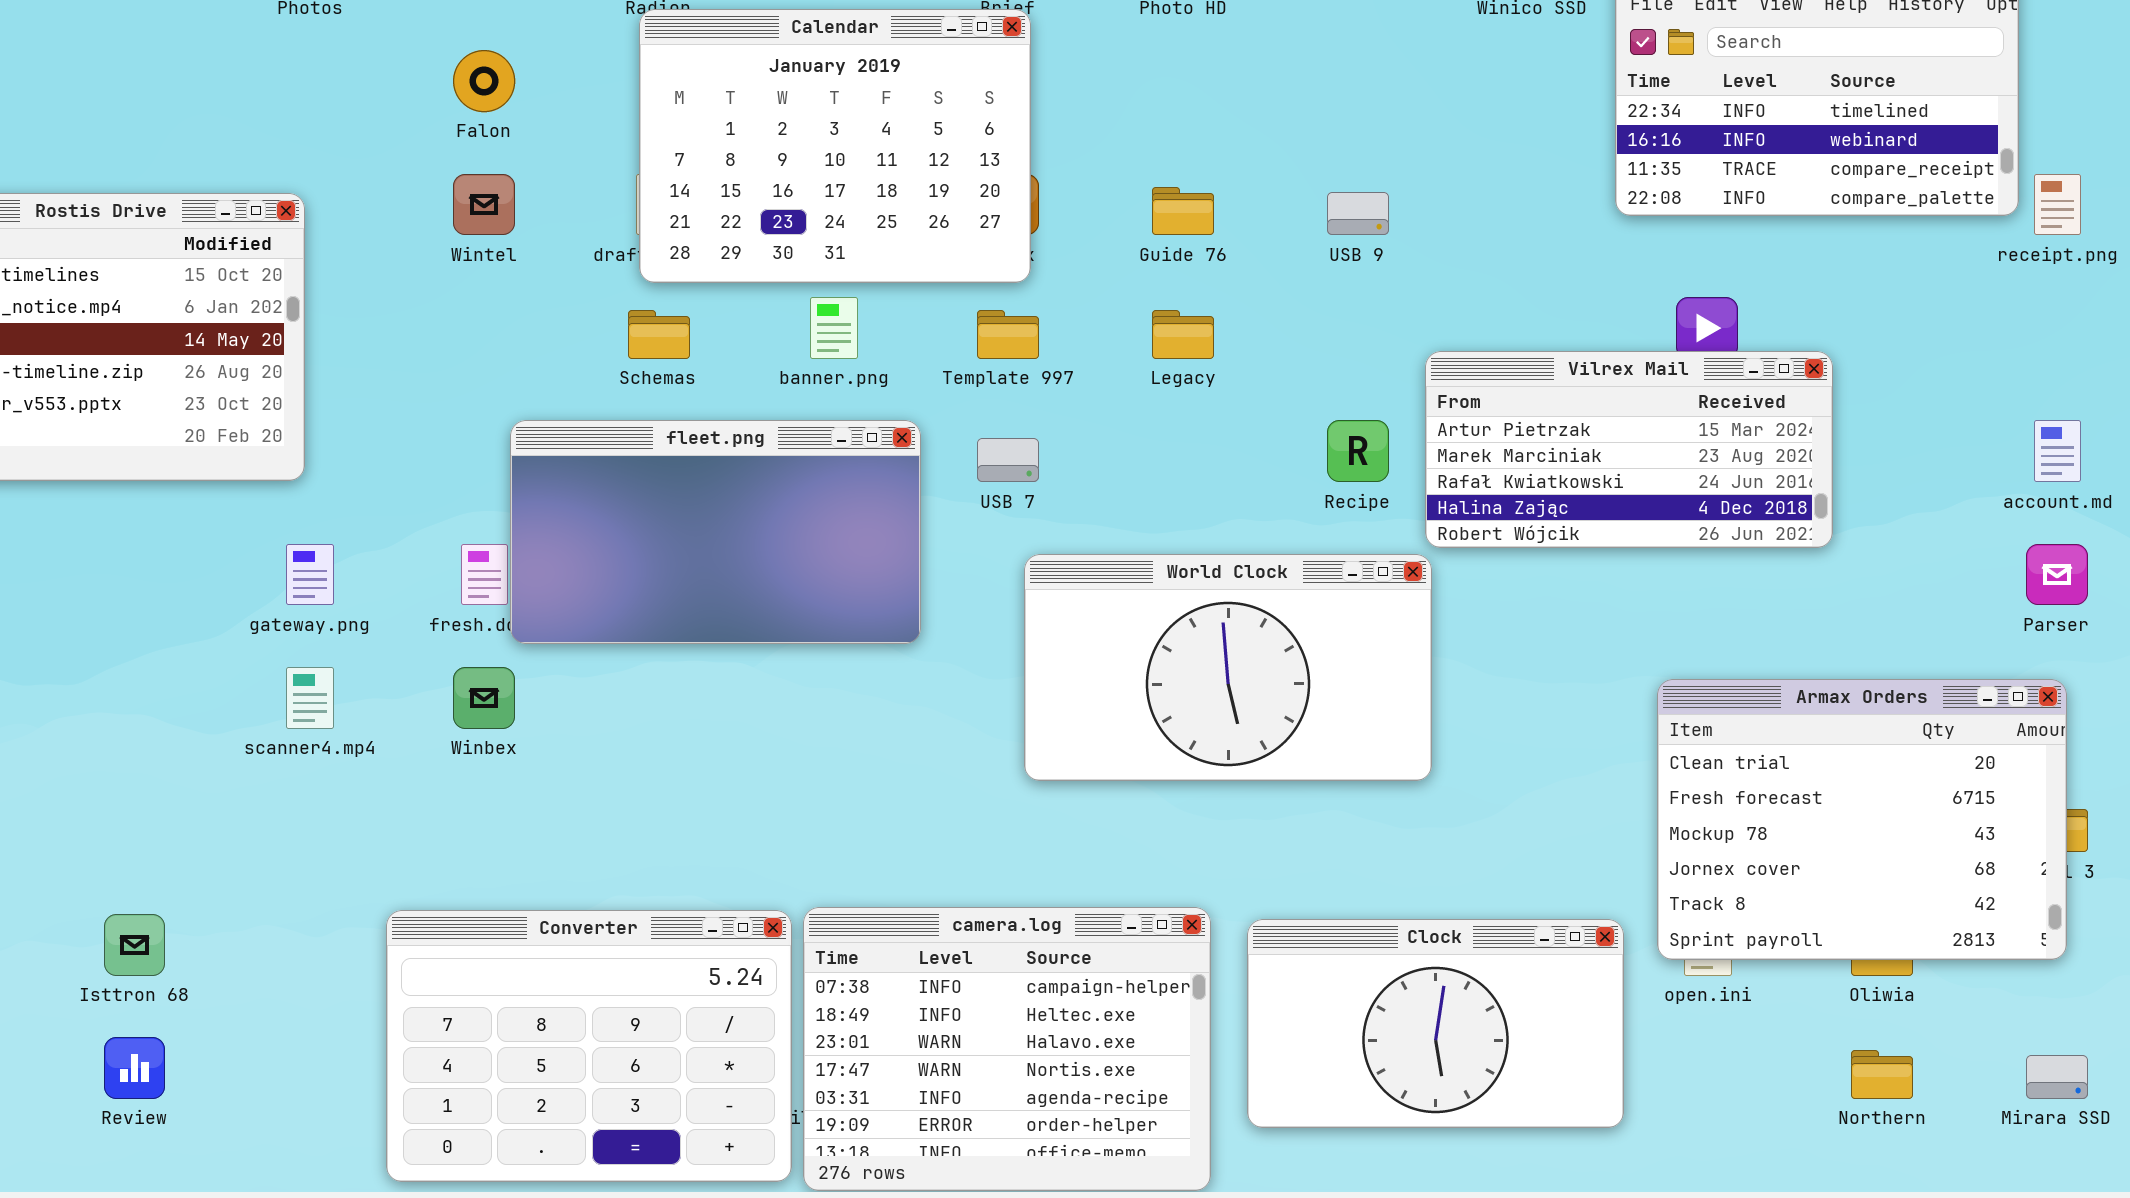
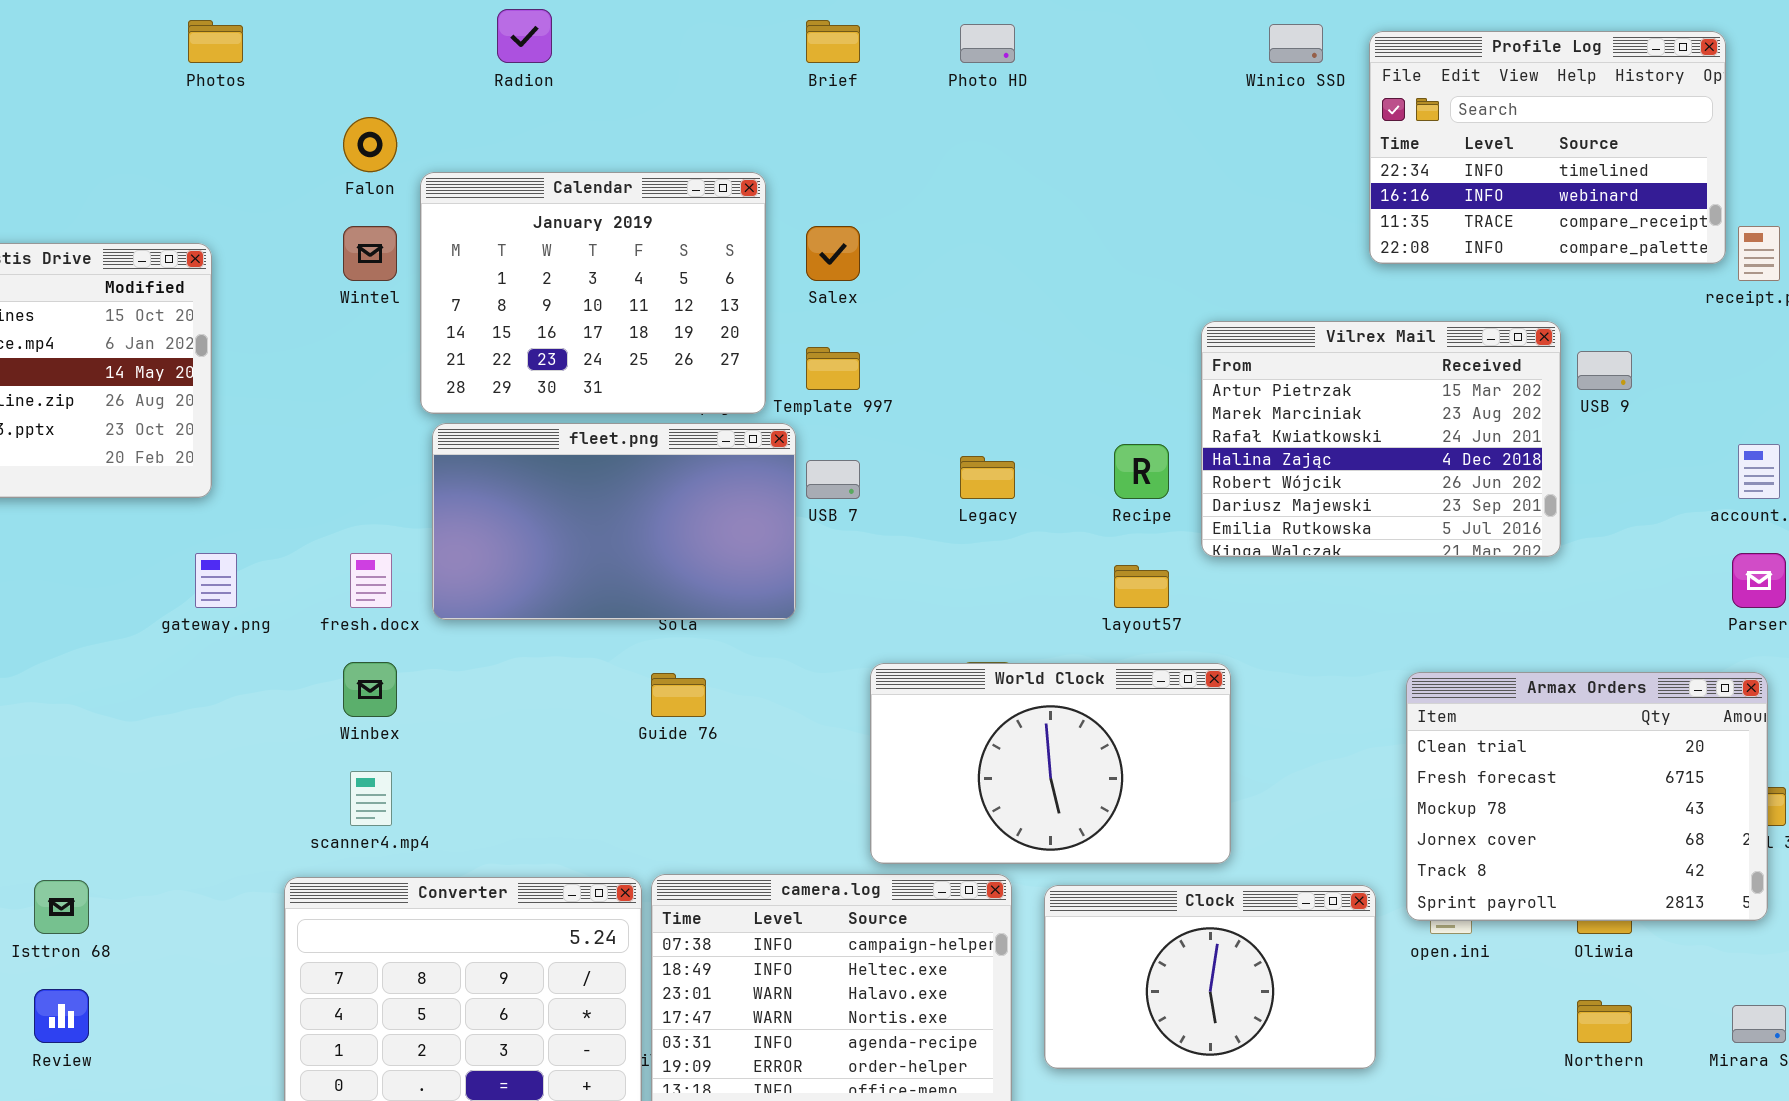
Calendar: [639,9,1031,283] -> [420,172,766,414], moved
Guide 76: [1152,187,1214,235] -> [651,673,706,717], moved
USB 9: [1327,192,1389,235] -> [1577,351,1632,390], moved
Legacy: [1152,310,1214,359] -> [960,456,1015,499], moved
Vilrex Mail: [1425,351,1833,548] -> [1201,321,1561,557], resized
fleet.png: [510,420,921,644] -> [432,423,796,620], moved
World Clock: [1024,554,1432,781] -> [870,663,1231,864], moved
scanner4.mp4: [286,667,334,729] -> [350,771,392,826], moved

